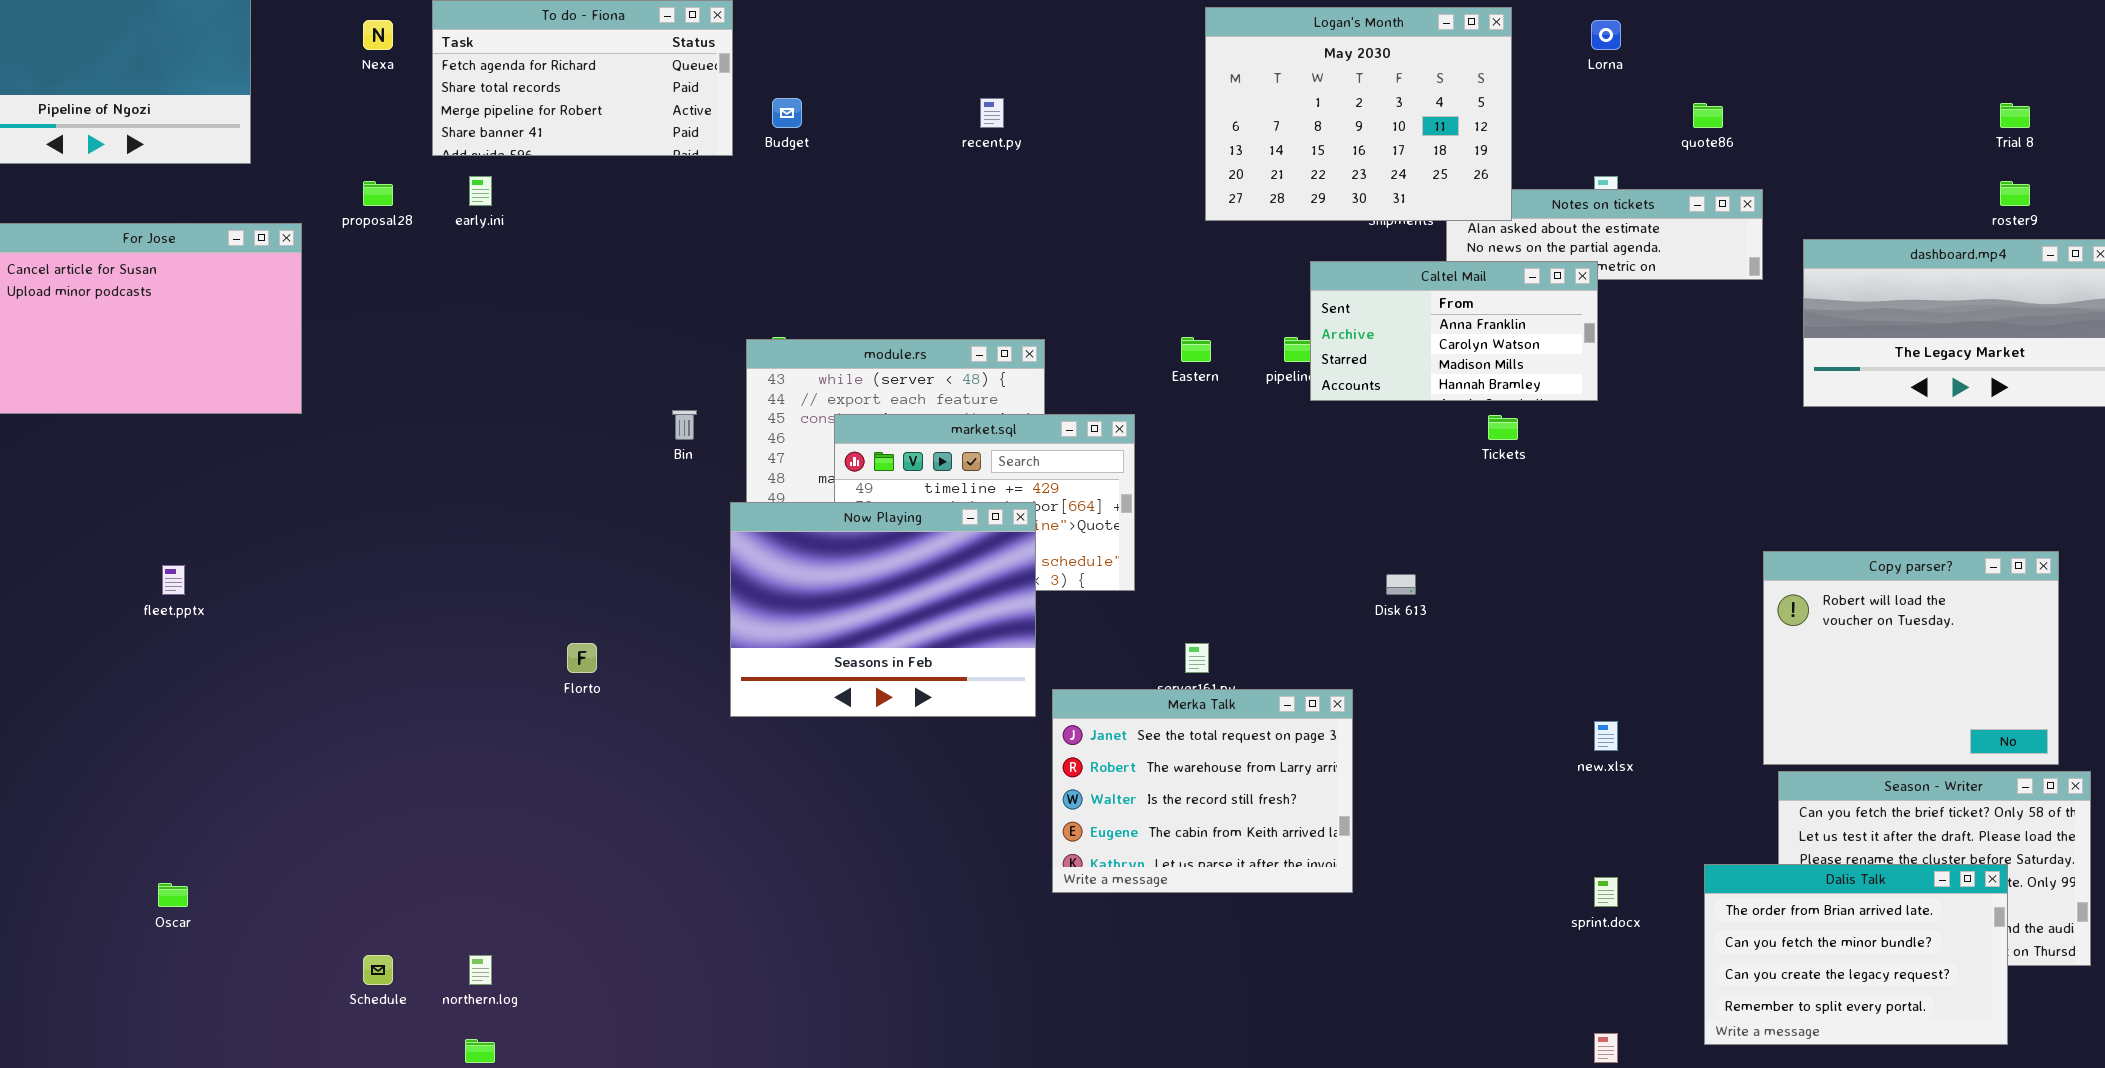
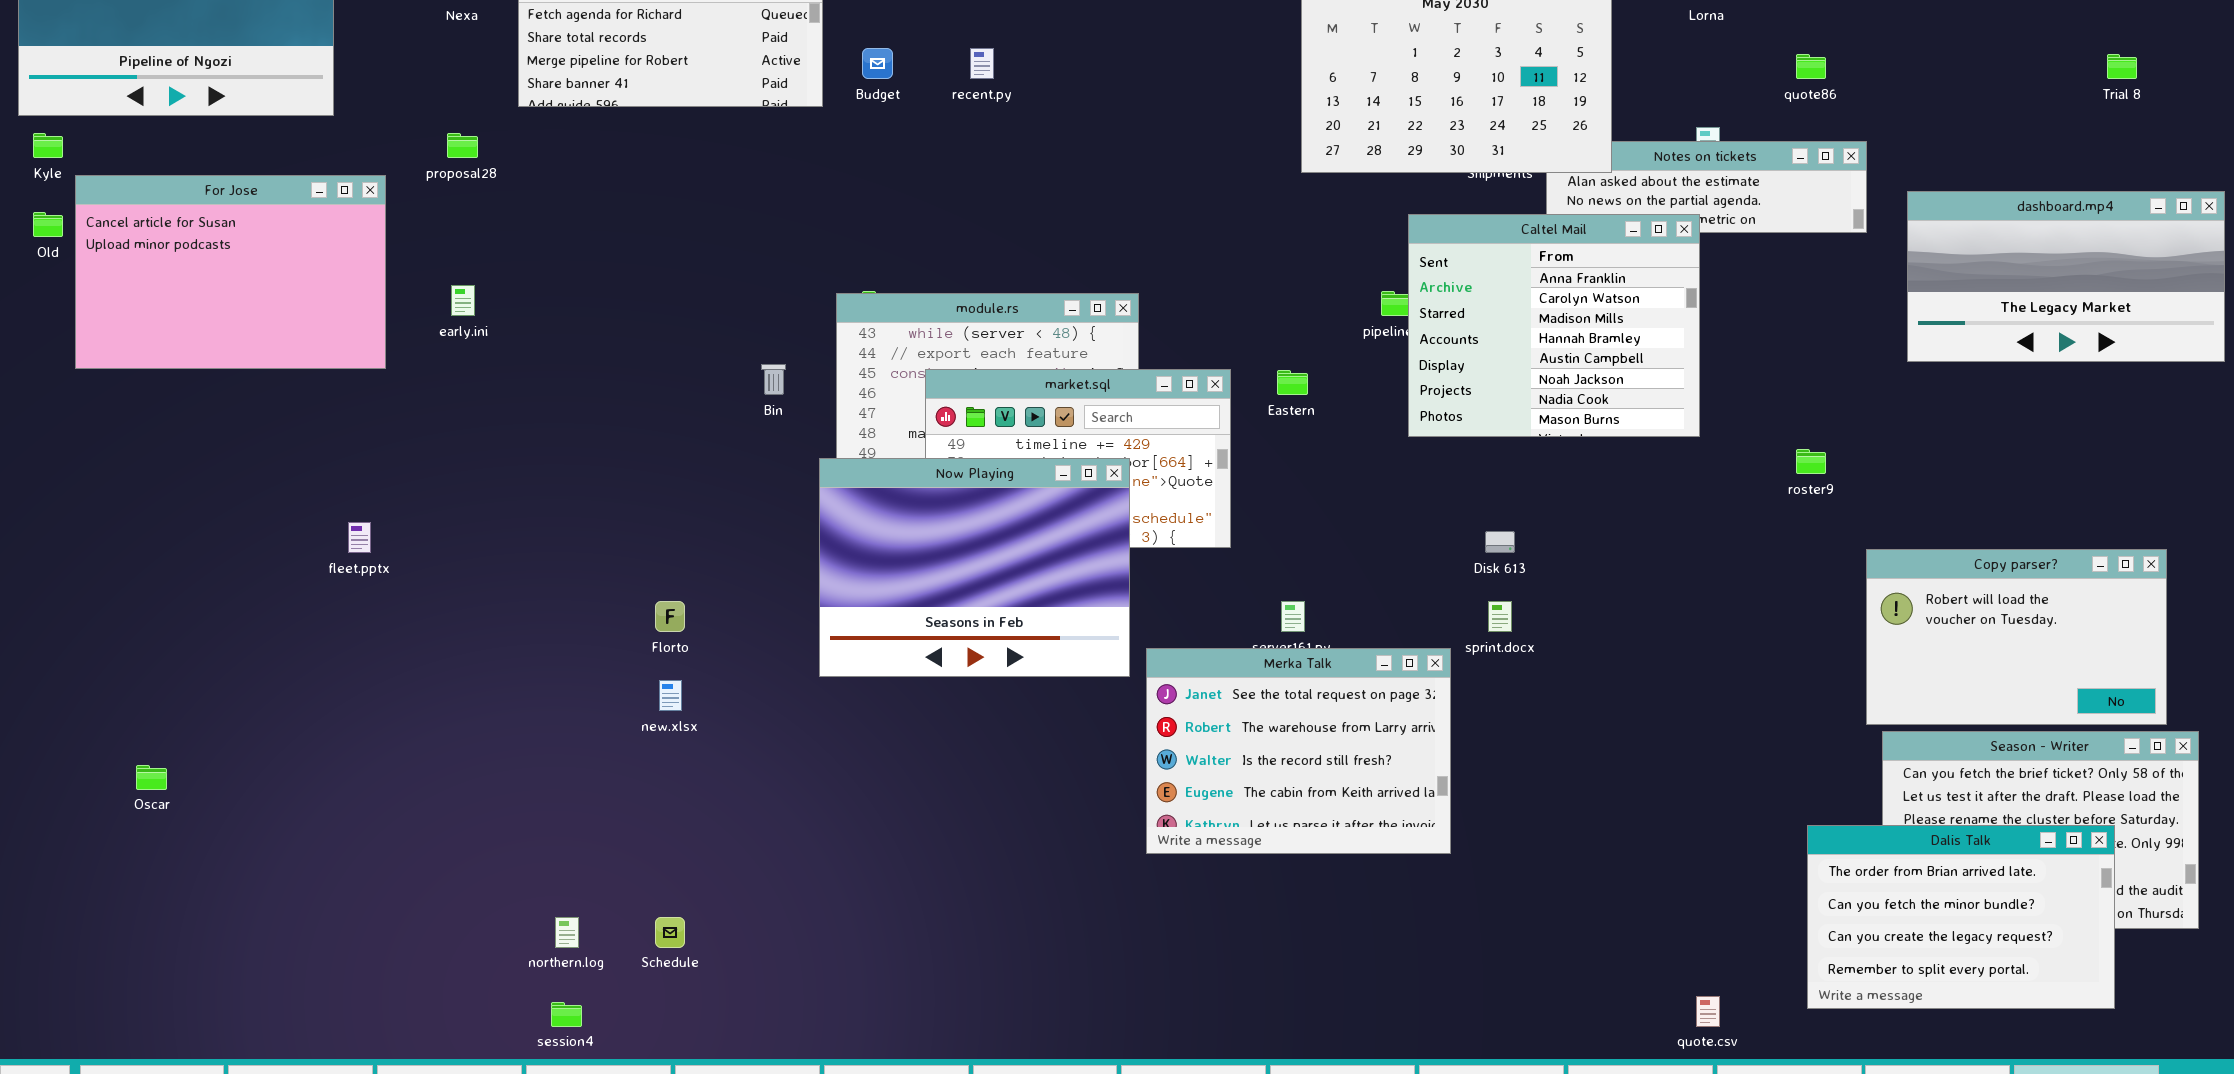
recent.py: [980,98,1004,128] -> [970,48,994,79], moved
early.ini: [469,176,492,206] -> [451,285,475,316], moved
roster9: [2000,181,2030,206] -> [1796,449,1826,474], moved
Caltel Mail: [1310,261,1598,401] -> [1408,214,1700,437], resized
Eastern: [1181,337,1211,362] -> [1277,370,1308,395], moved
Copy parser?: [1763,551,2059,765] -> [1866,549,2167,725], resized
fleet.pptx: [162,565,185,595] -> [348,522,371,553], moved
new.xlsx: [1594,721,1618,751] -> [659,680,682,711], moved
sprint.docx: [1594,877,1618,907] -> [1488,601,1512,632], moved
Oscar: [158,883,188,907] -> [136,765,167,790], moved
Schedule: [363,955,393,985] -> [655,917,685,948], moved

